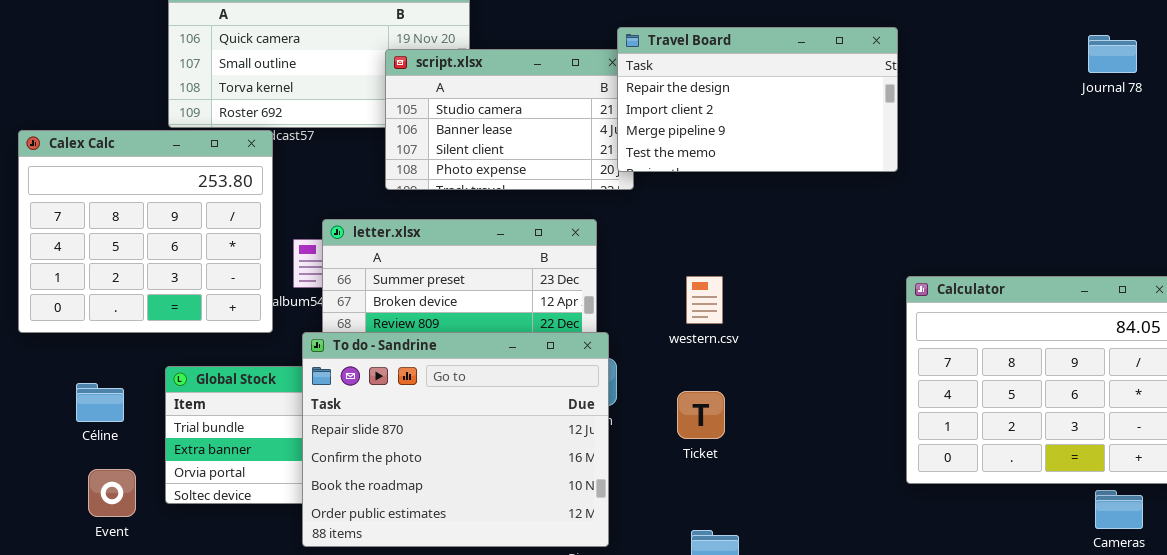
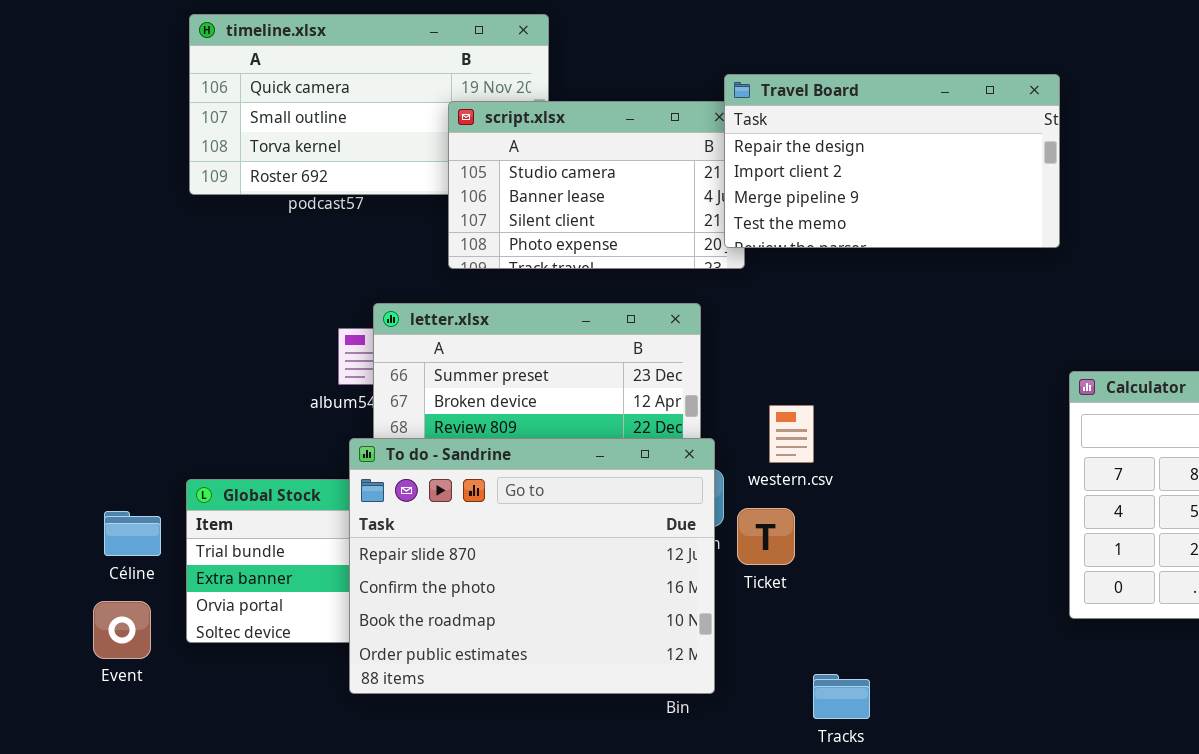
Calex Calc: [18,130,273,333] -> none, closed
western.csv: [686,276,723,324] -> [769,405,814,463], moved
Céline: [76,383,124,422] -> [104,511,161,556], moved
Ticket: [677,391,725,439] -> [737,508,795,565], moved

